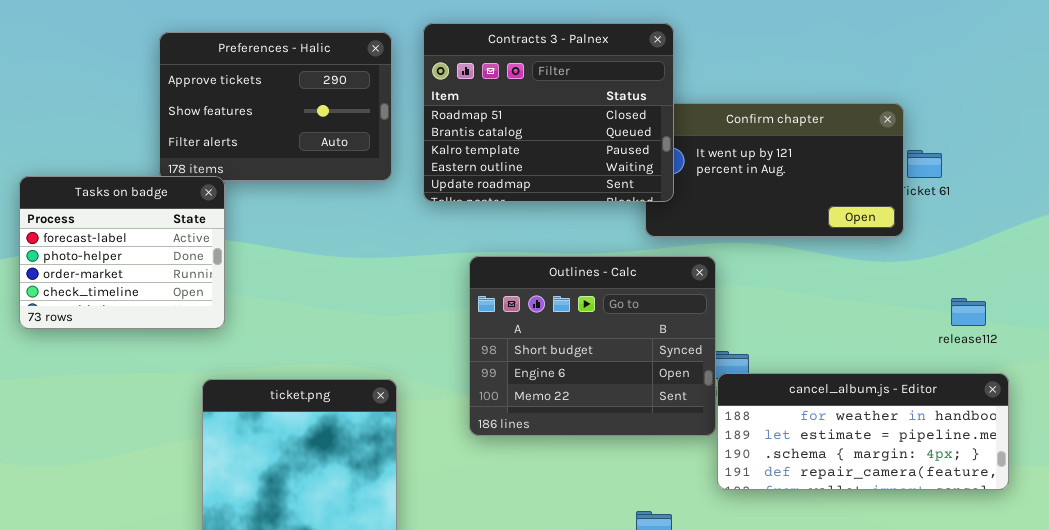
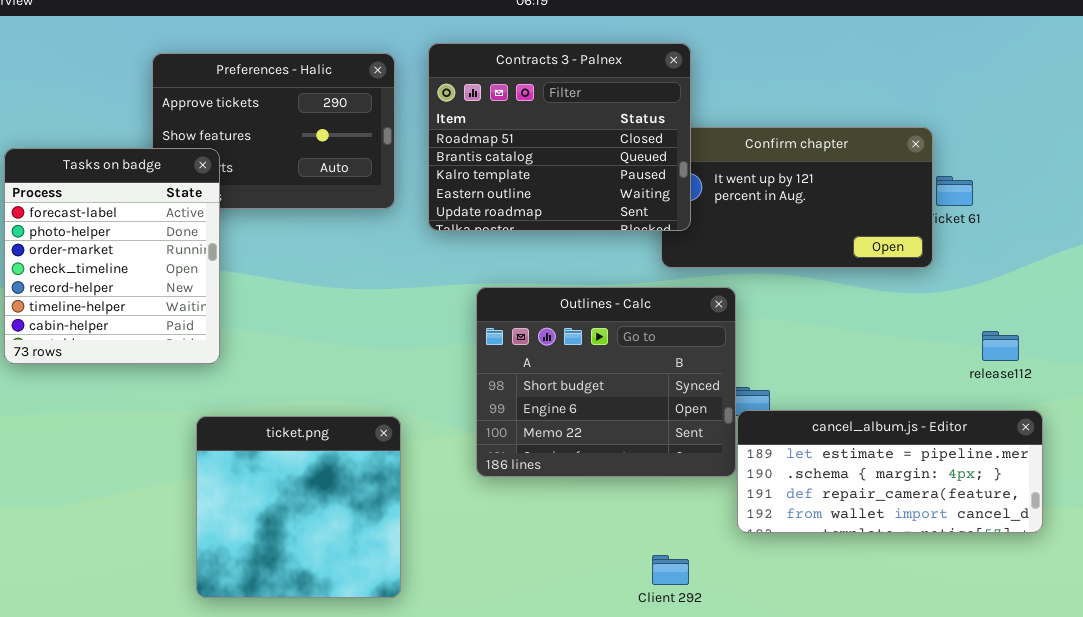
Tasks on badge: [19,176,225,329] -> [4,148,220,364], resized
cancel_album.js - Editor: [717,373,1009,490] -> [737,410,1043,533], scrolled down 1 row

